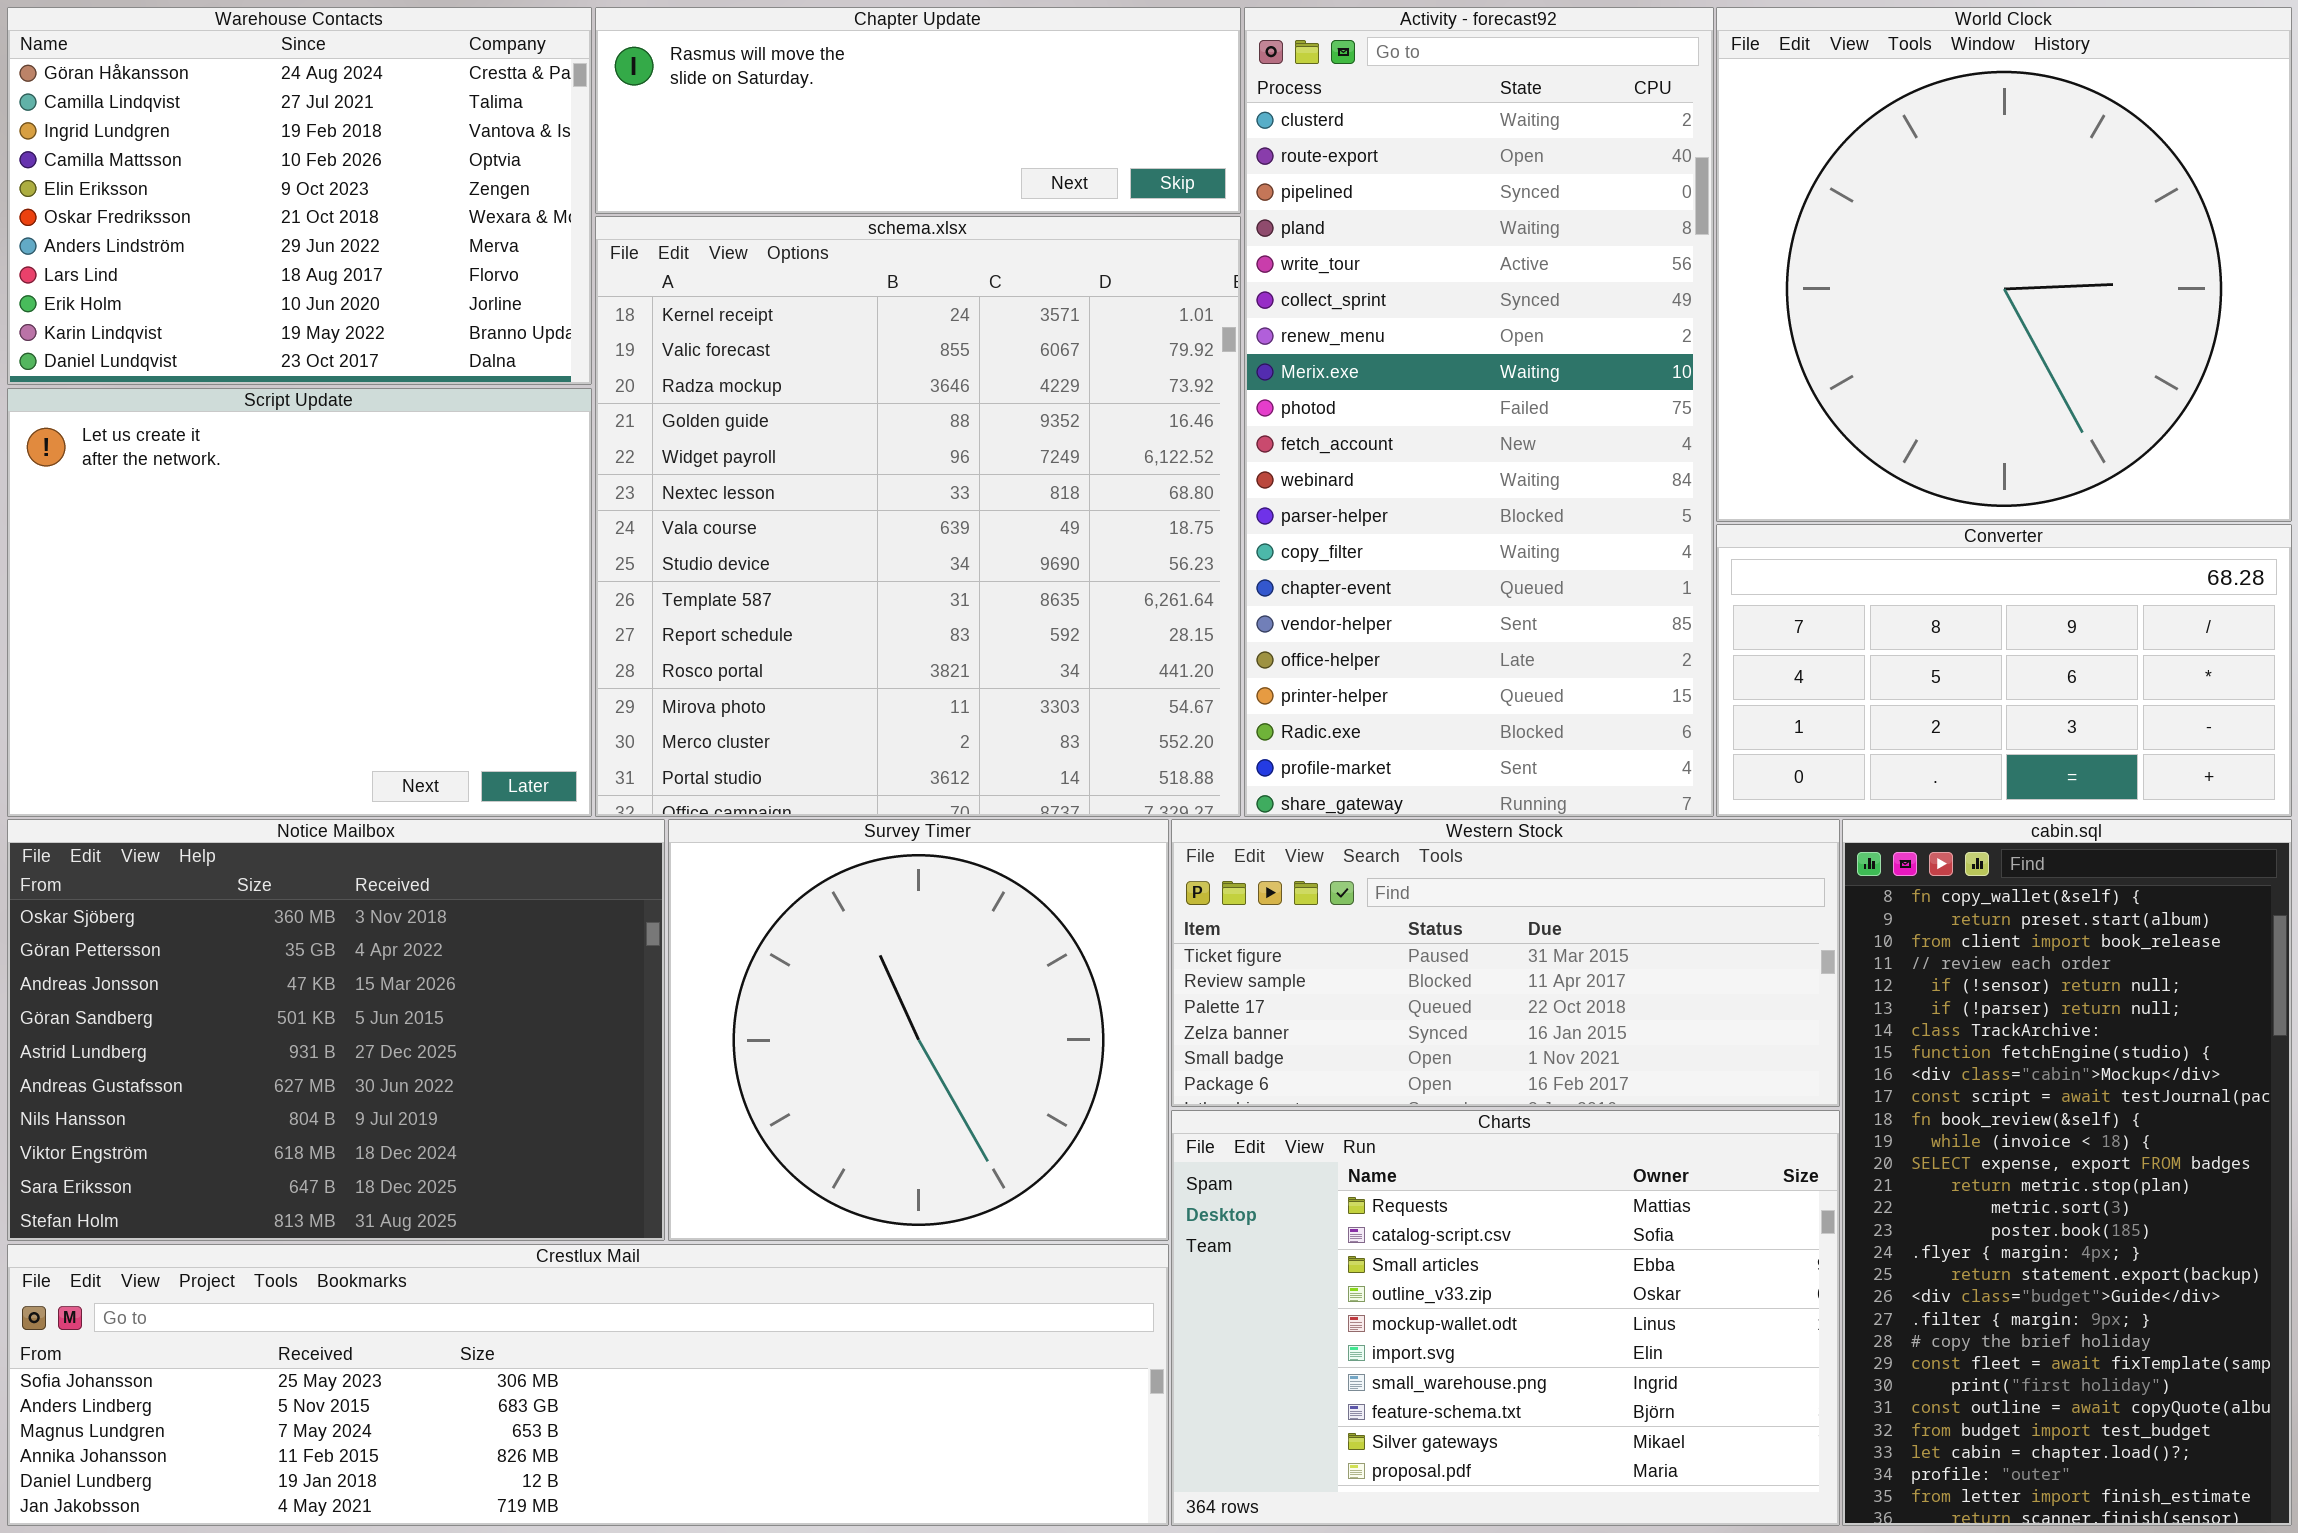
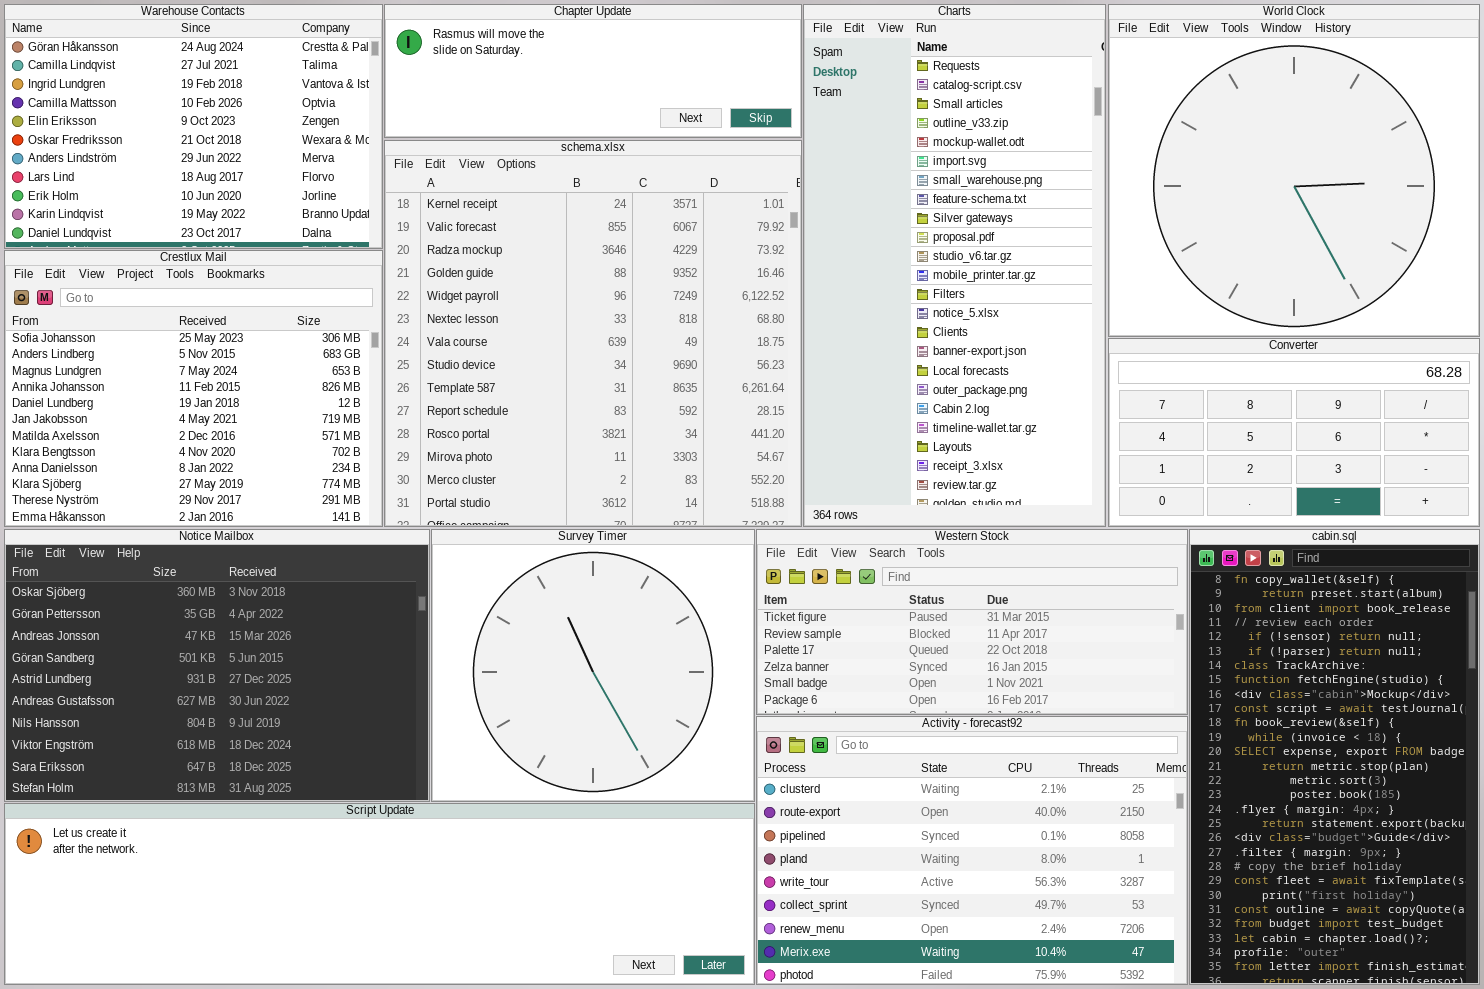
Activity - forecast92: [1244,7,1714,817] -> [756,716,1188,985], moved, resized
Script Update: [7,388,592,817] -> [4,803,755,985], moved, resized
Charts: [1171,1110,1840,1526] -> [803,4,1106,527], moved, resized
Crestlux Mail: [7,1244,1169,1526] -> [4,250,383,527], moved, resized

